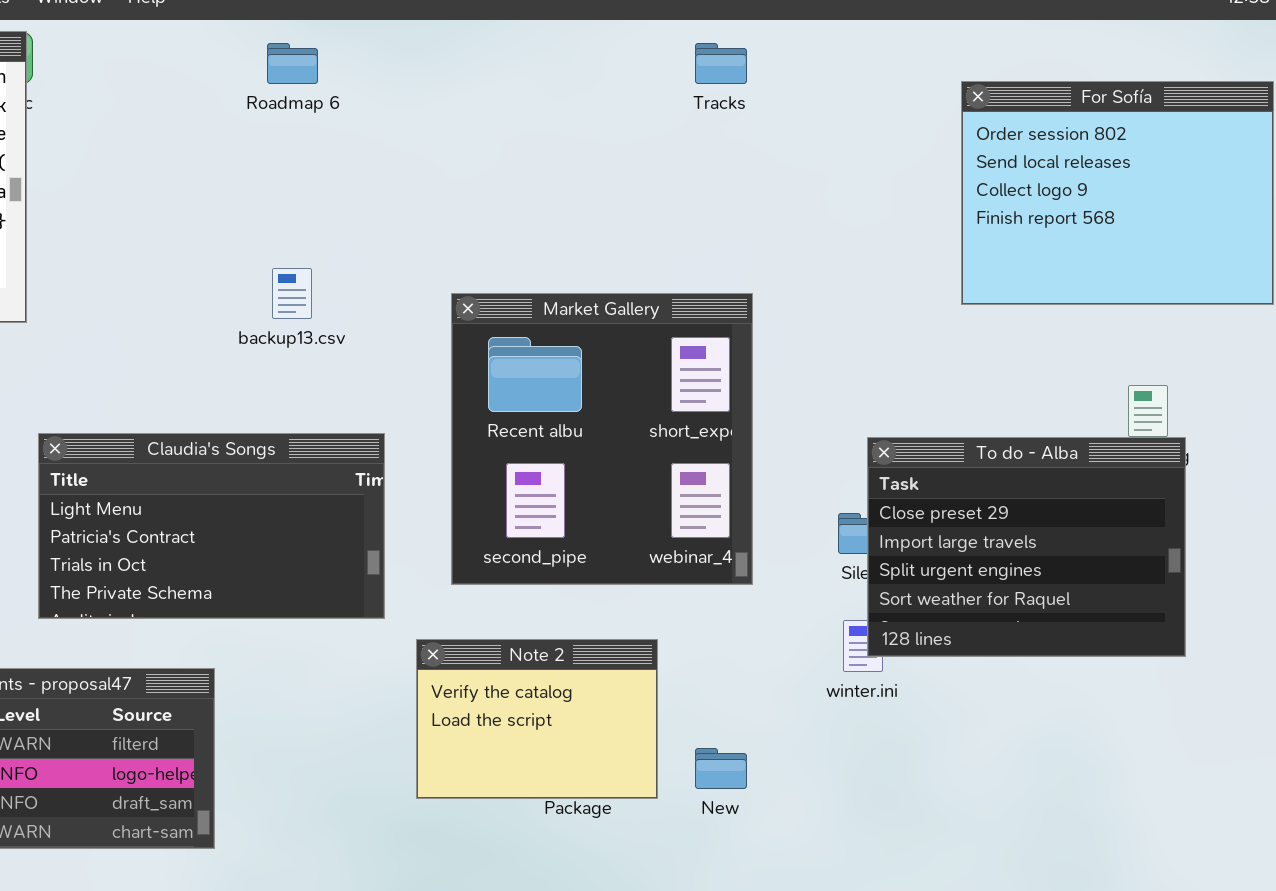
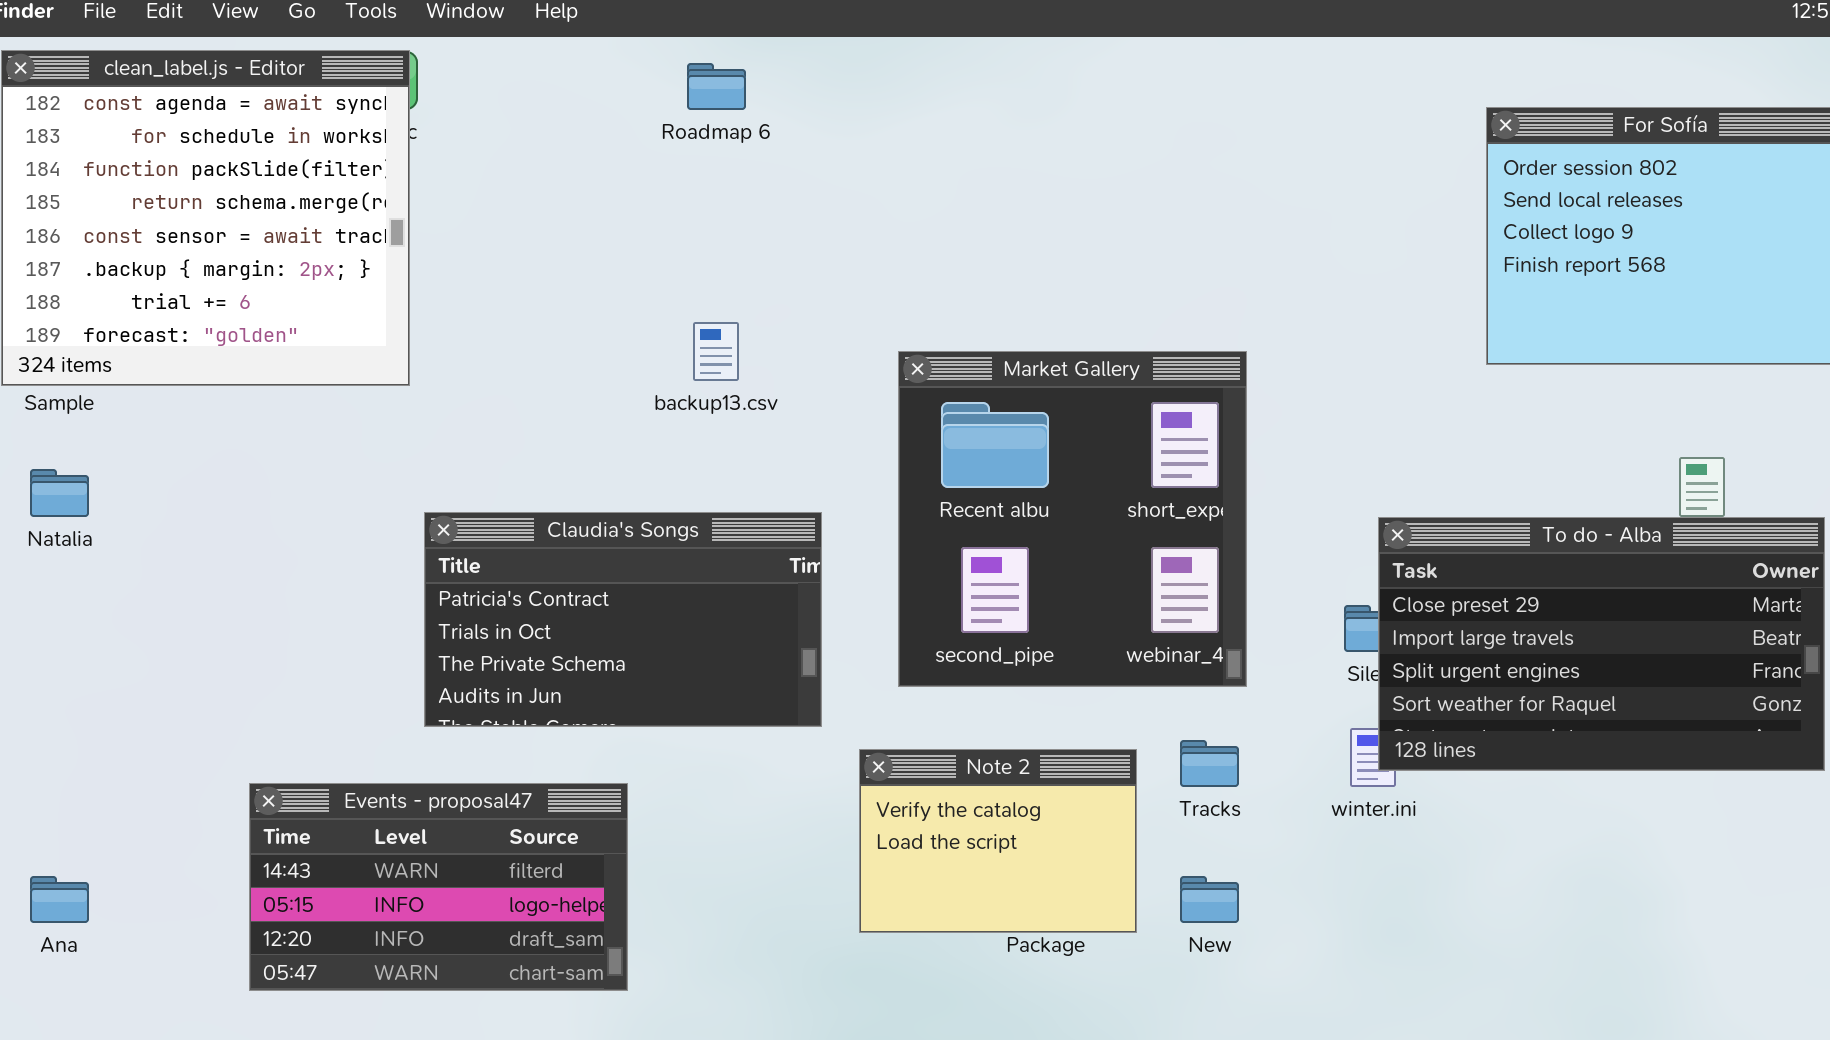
Tracks: [695,43,747,84] -> [1180,740,1239,787], moved
Claudia's Songs: [38,433,385,619] -> [424,512,822,727], scrolled down 1 row
To do - Alba: [867,437,1186,657] -> [1378,517,1825,771], resized

